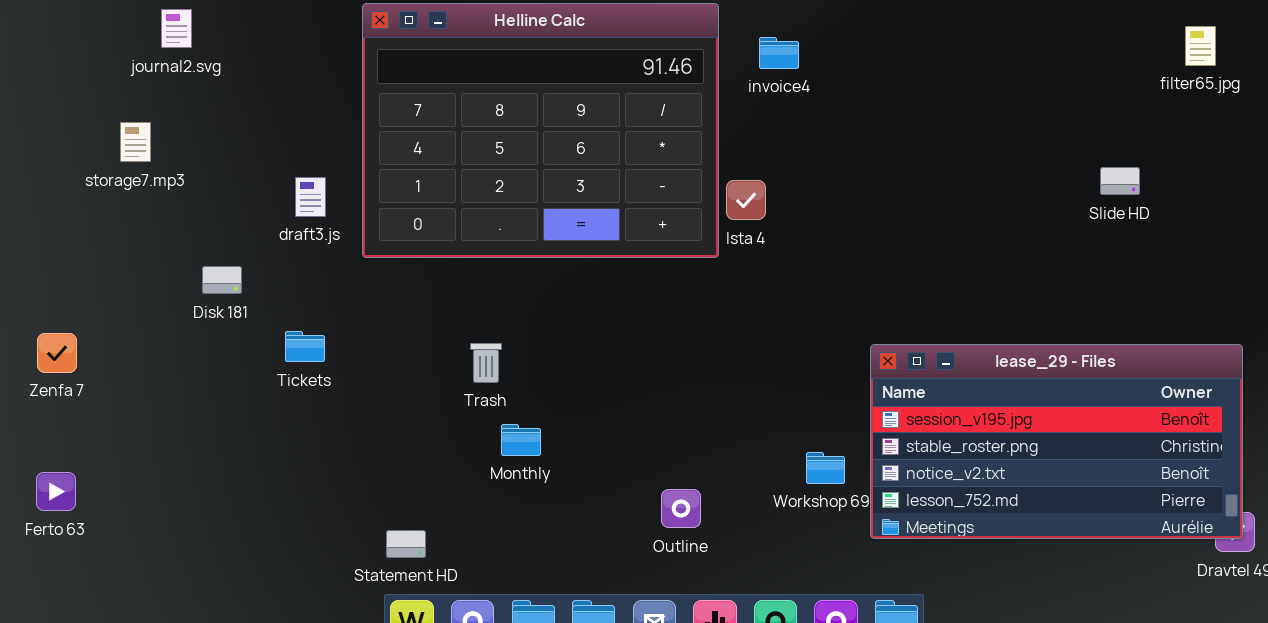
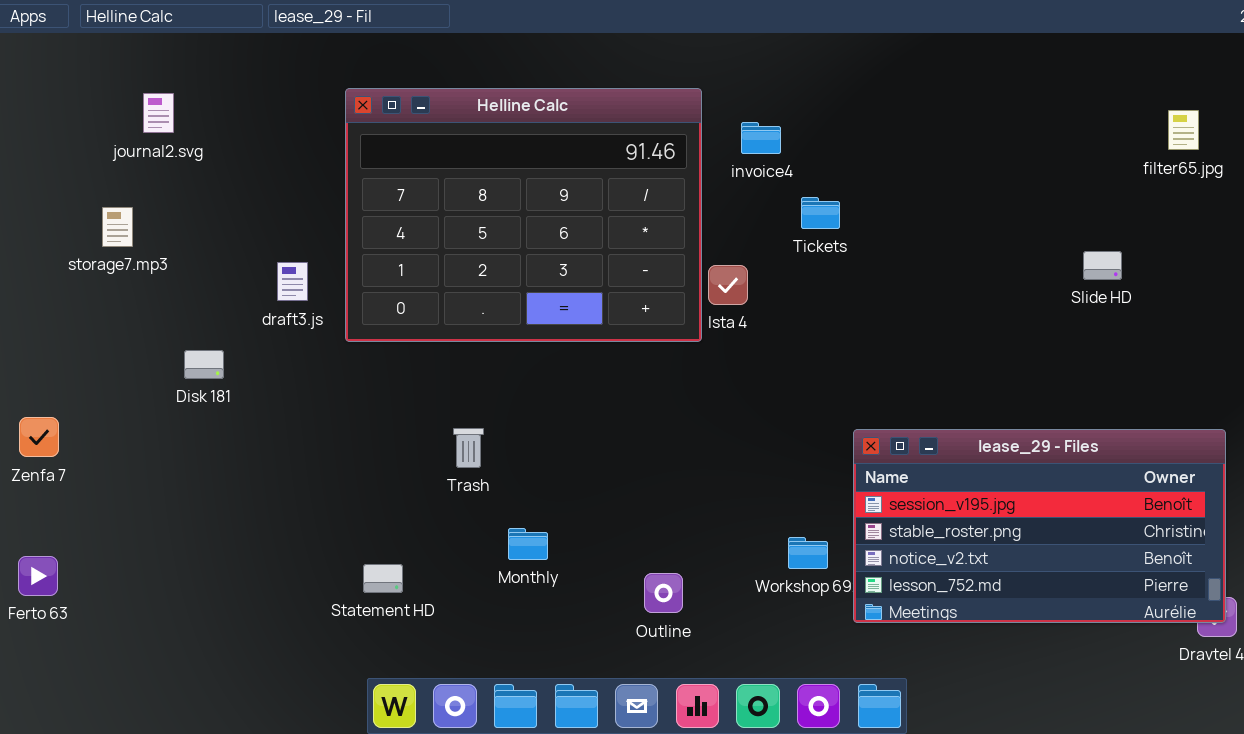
Tickets: [285,331,325,362] -> [801,197,840,229], moved
Monthly: [501,424,541,456] -> [508,528,548,560], moved
Statement HD: [386,530,426,558] -> [363,564,403,593], moved

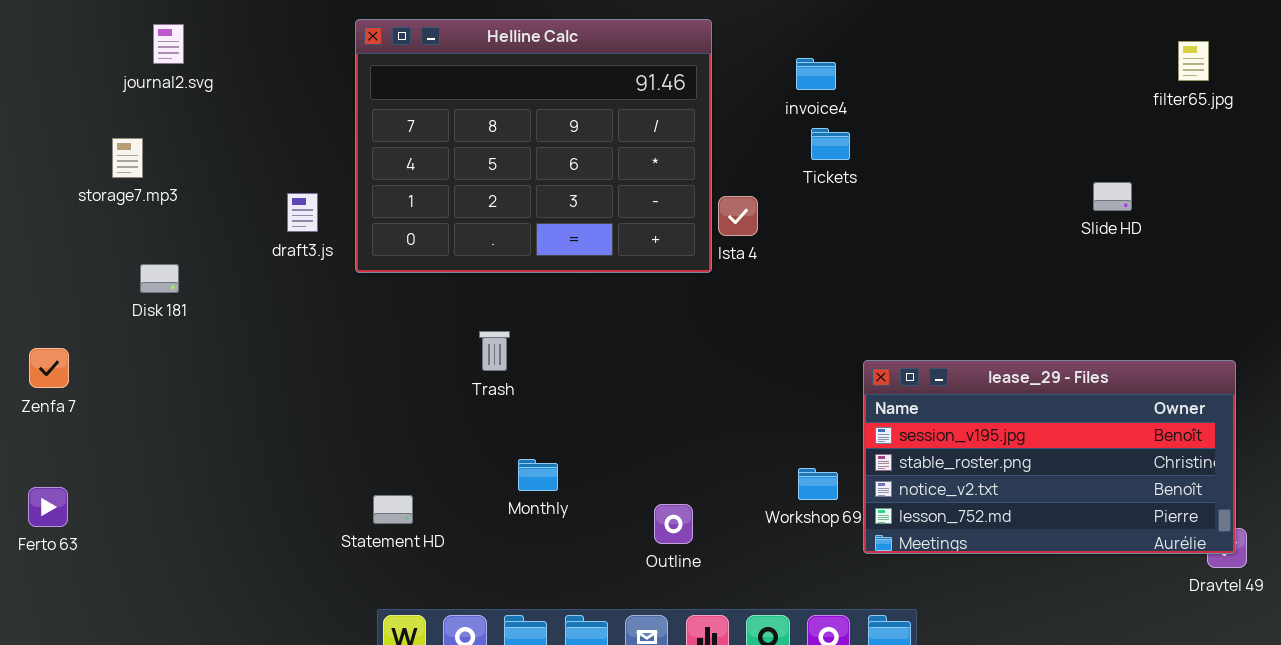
invoice4: [741,122,781,154] -> [796,58,836,90], moved
Disk 181: [184,350,224,379] -> [140,264,179,293], moved
Trash: [453,428,484,468] -> [479,331,510,371], moved

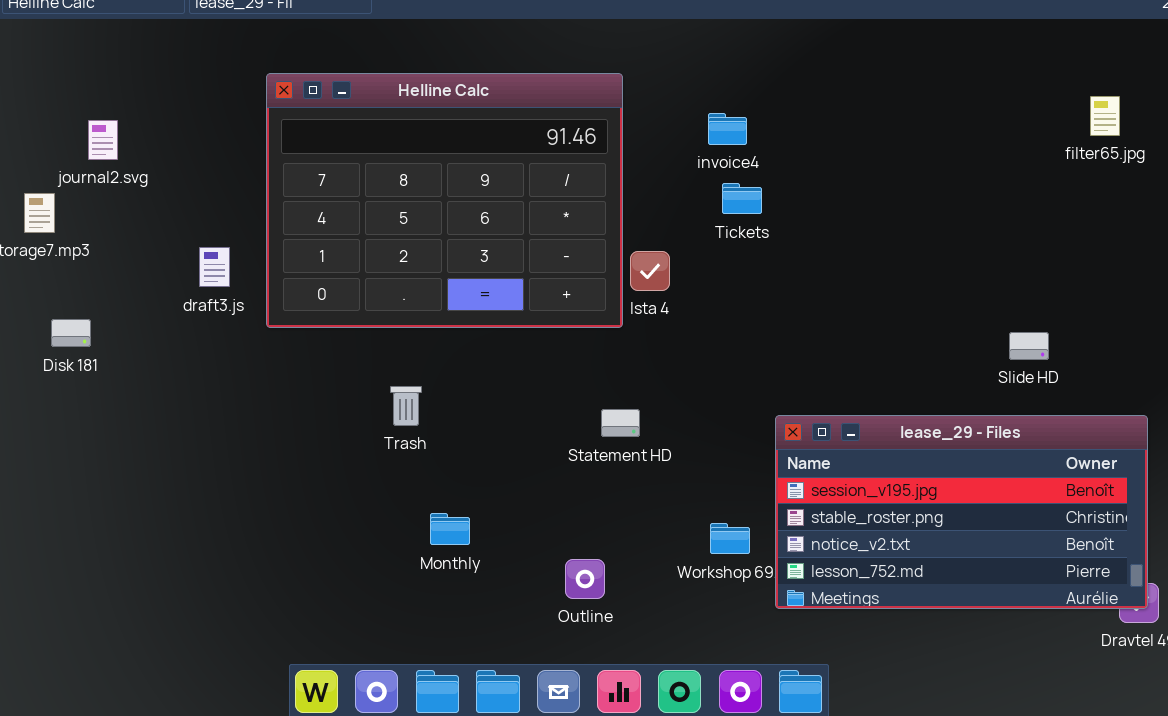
journal2.svg: [153,24,184,64] -> [88,120,118,160], moved
Slide HD: [1093,182,1132,211] -> [1009,332,1049,360], moved
Statement HD: [373,495,413,524] -> [601,409,640,437], moved

